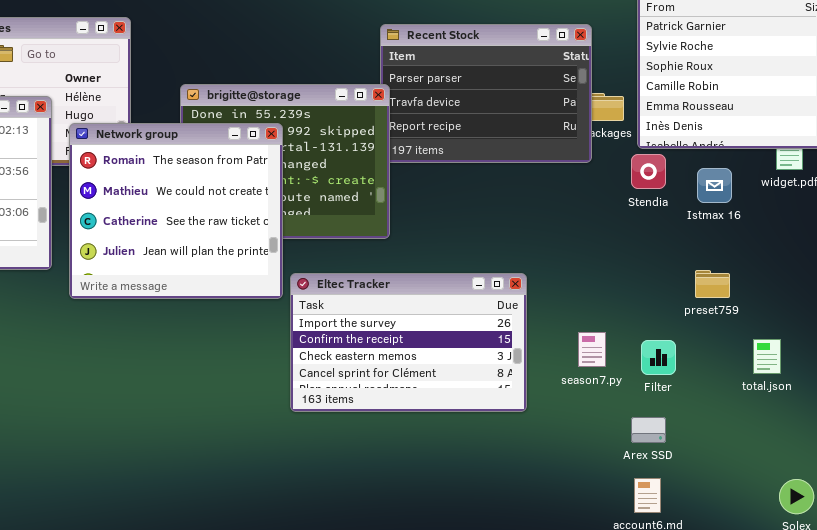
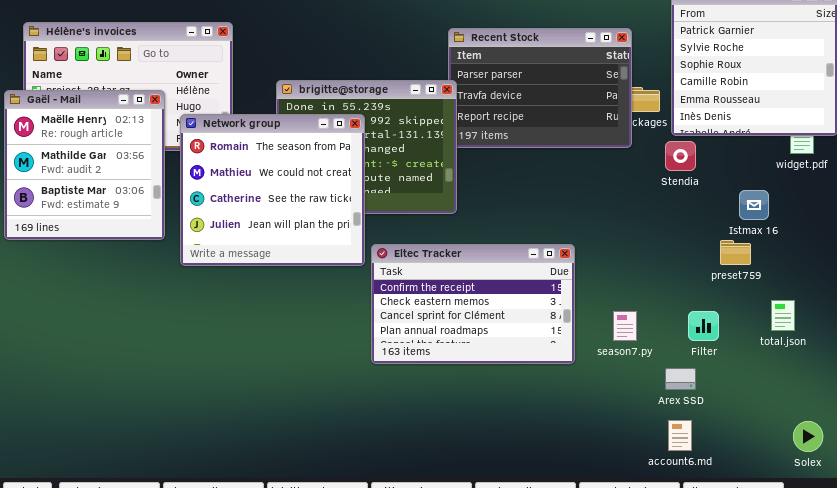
Istmax 16: [697,168,732,203] -> [739,190,769,220], moved
Eltec Tracker: [290,273,527,412] -> [371,244,575,364], scrolled down 1 row
season7.py: [578,332,606,367] -> [613,311,637,341], moved
Filter: [641,340,676,375] -> [688,311,719,341], moved

